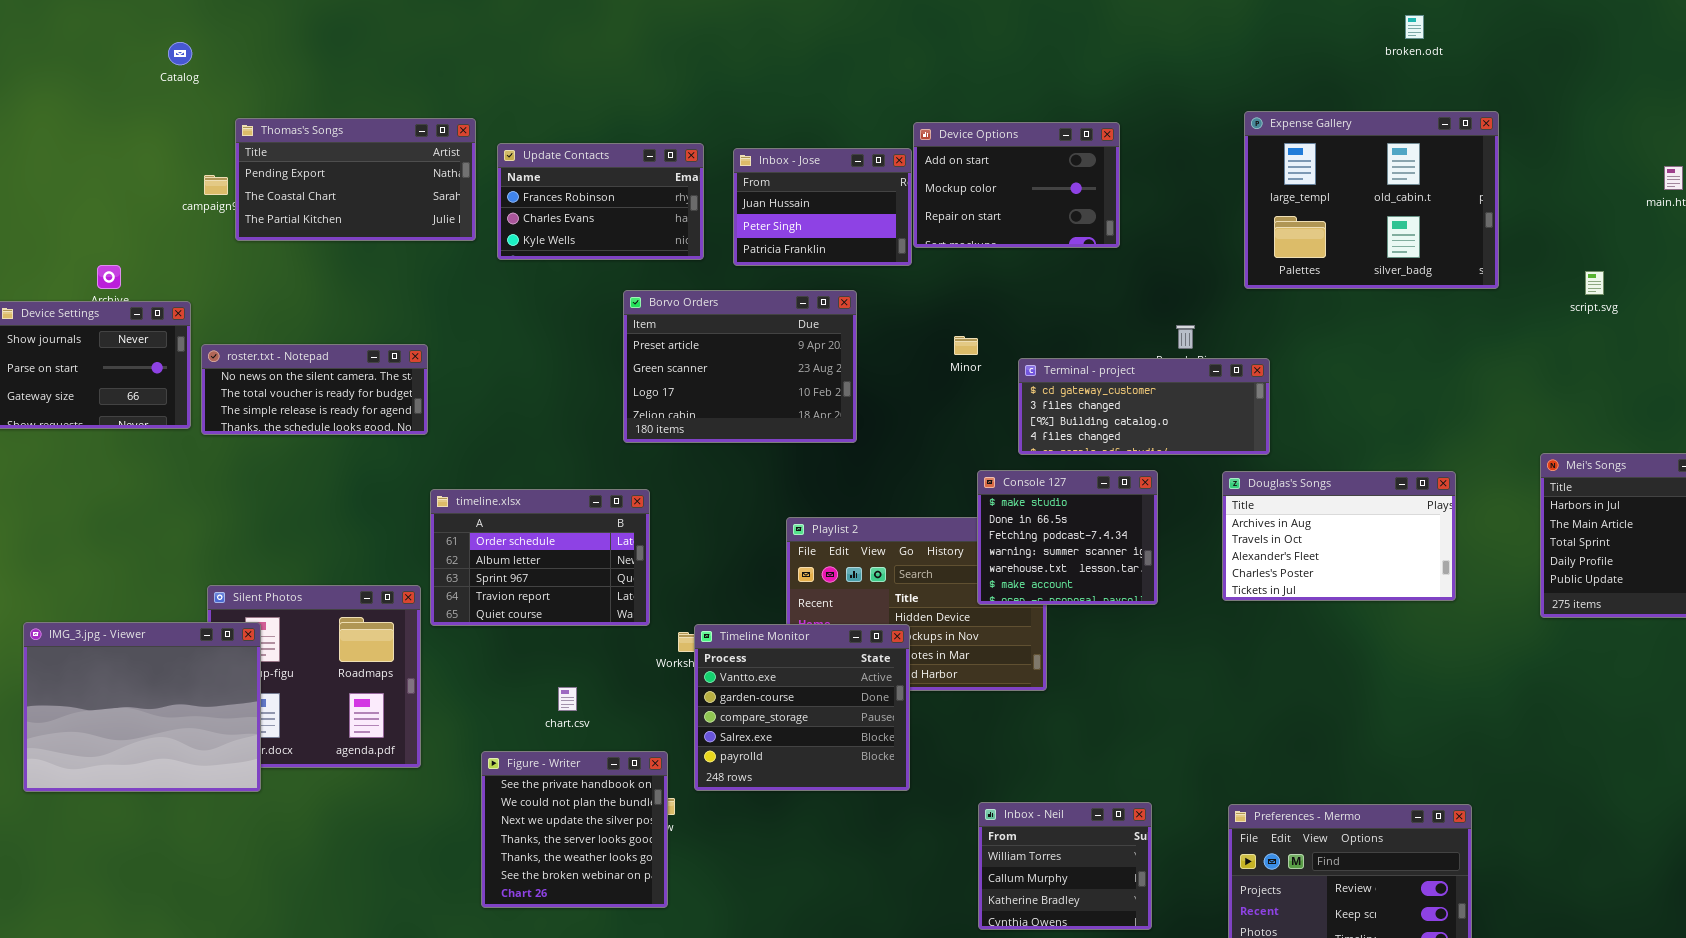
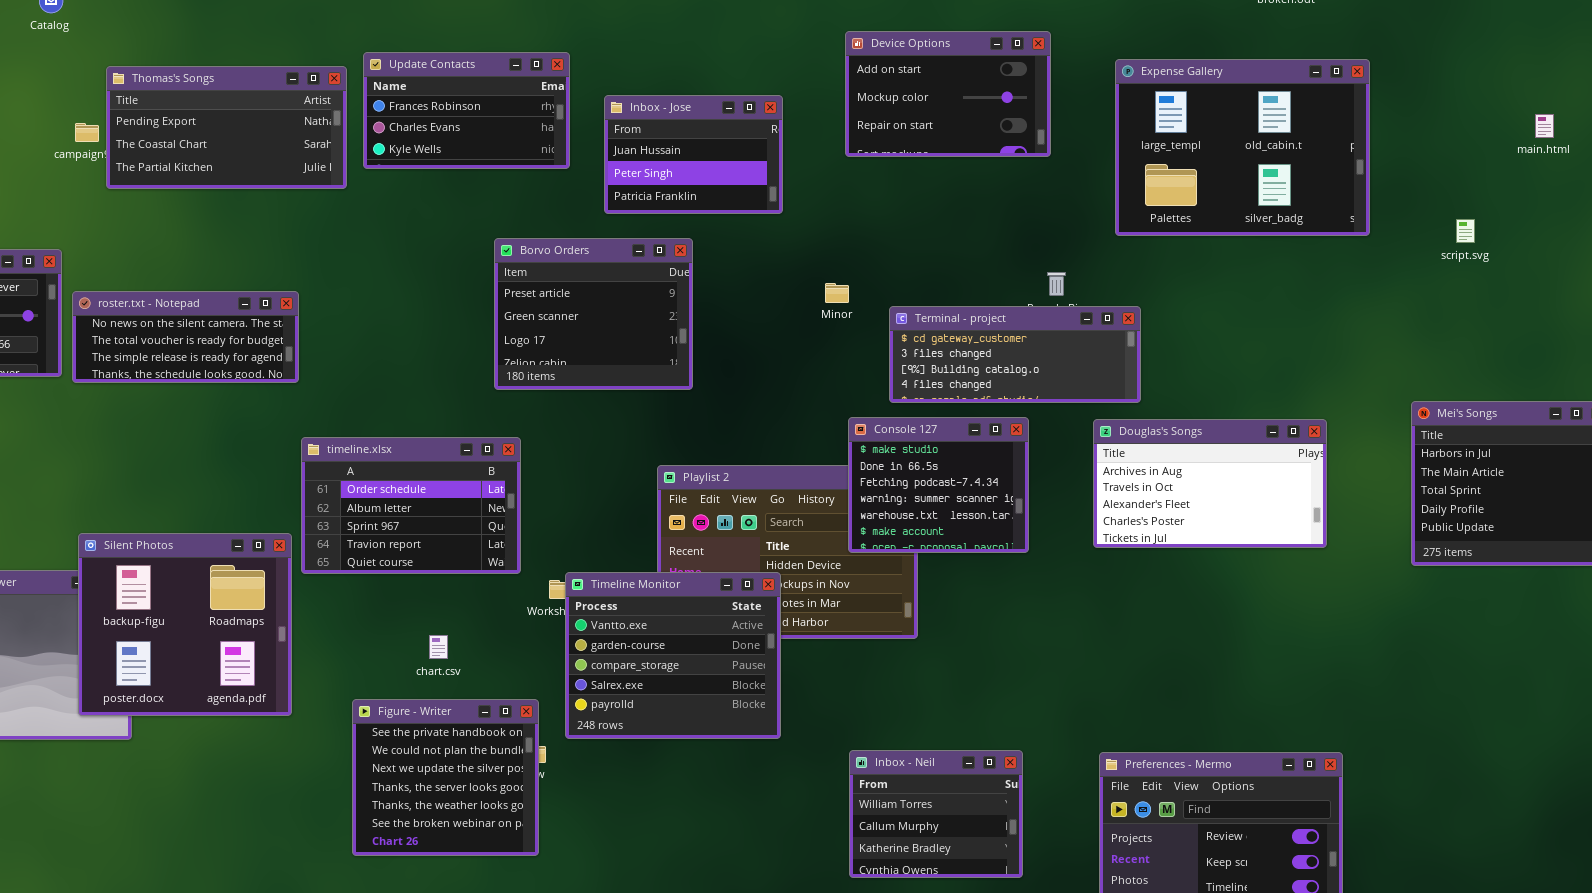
Device Options: [913,122,1120,248] -> [845,31,1051,157], moved
Update Contacts: [497,143,704,260] -> [363,52,570,169], moved
Borvo Orders: [623,290,857,443] -> [494,238,693,390], resized
Silent Photos: [207,585,421,768] -> [78,533,292,716], raised

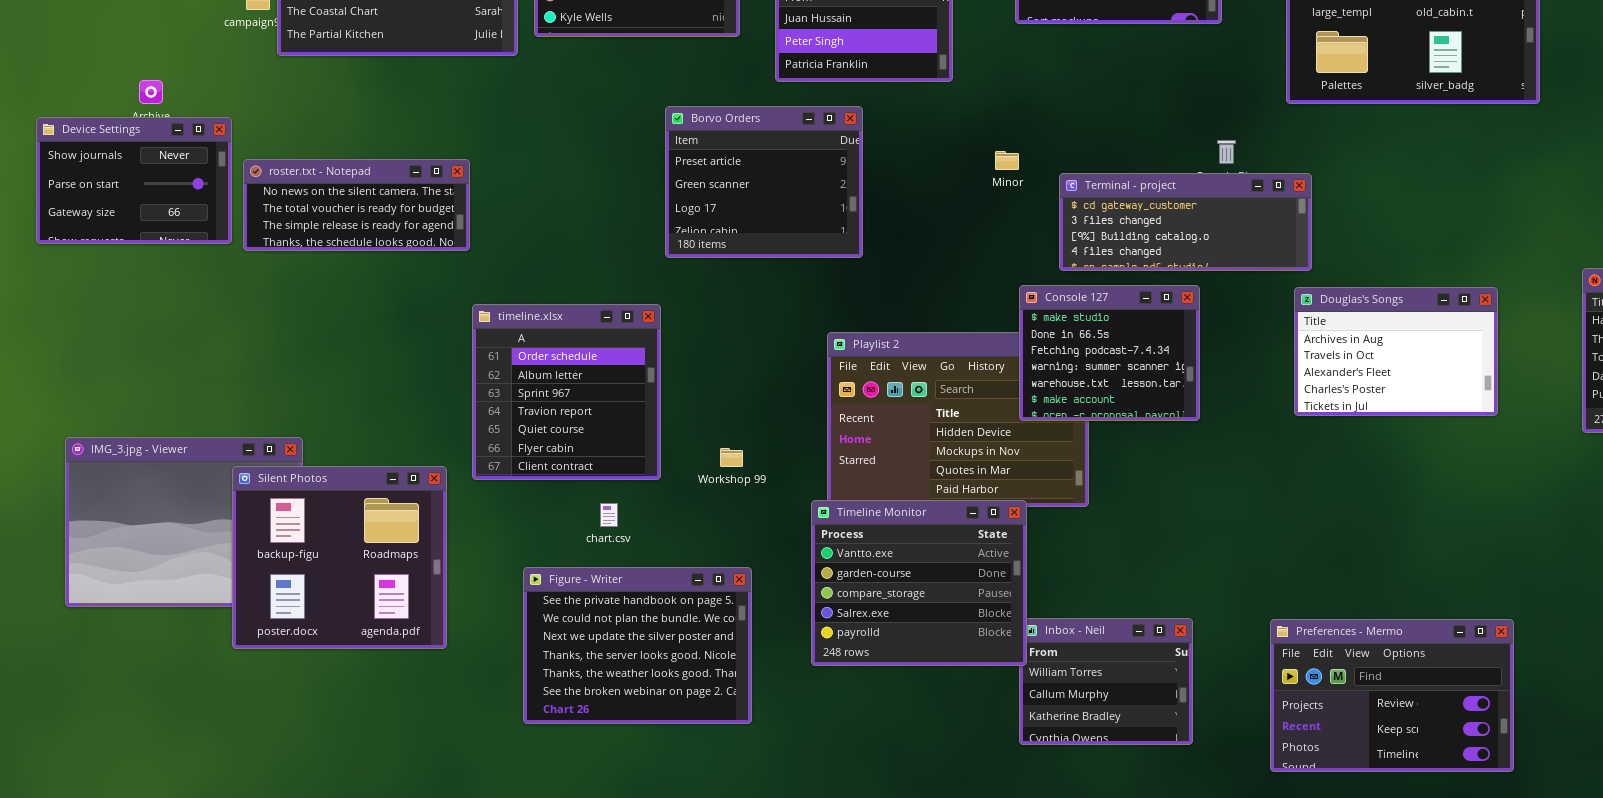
Douglas's Songs: [1093,419,1327,548] -> [1294,287,1498,416], resized
timeline.xlsx: [301,437,521,574] -> [472,304,661,480], resized
Silent Photos: [78,533,292,716] -> [232,466,447,649], moved
Timeline Monitor: [565,572,781,739] -> [811,500,1027,666], moved
Figure - Writer: [352,699,539,856] -> [523,567,752,724], resized

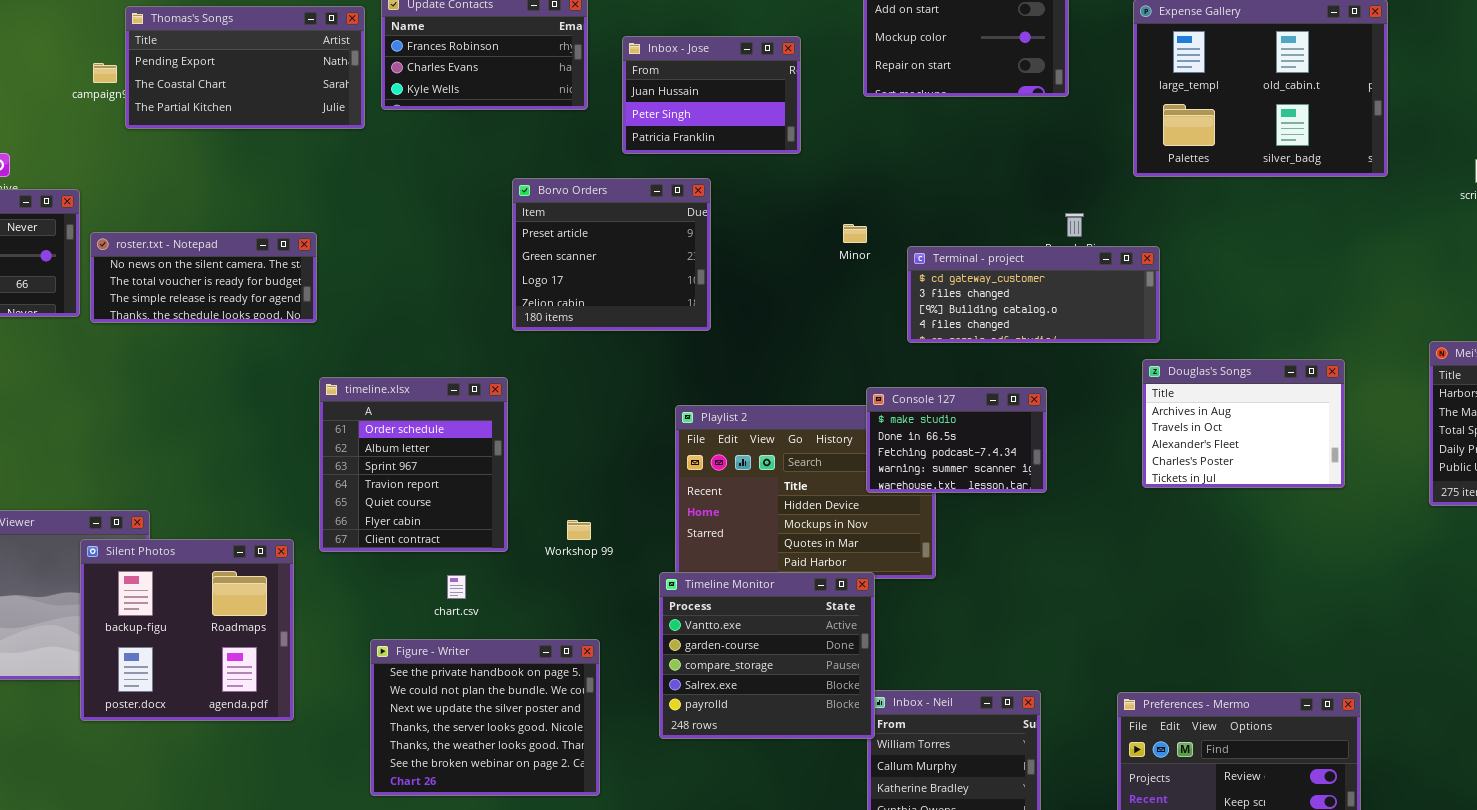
Console 127: [1019,285,1200,421] -> [866,387,1047,493], resized

